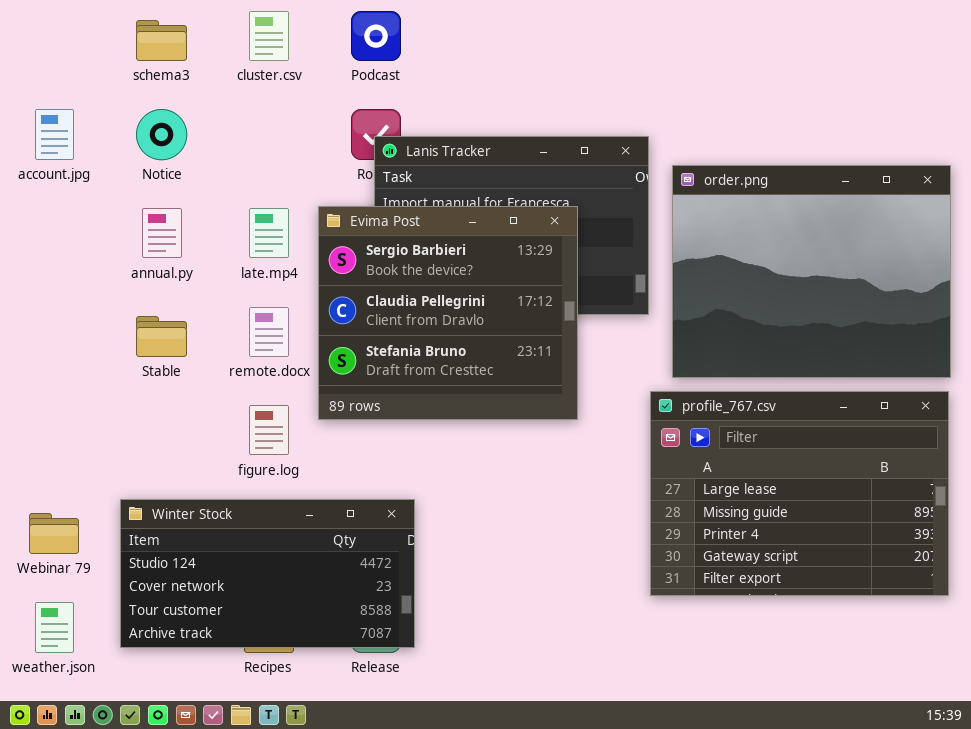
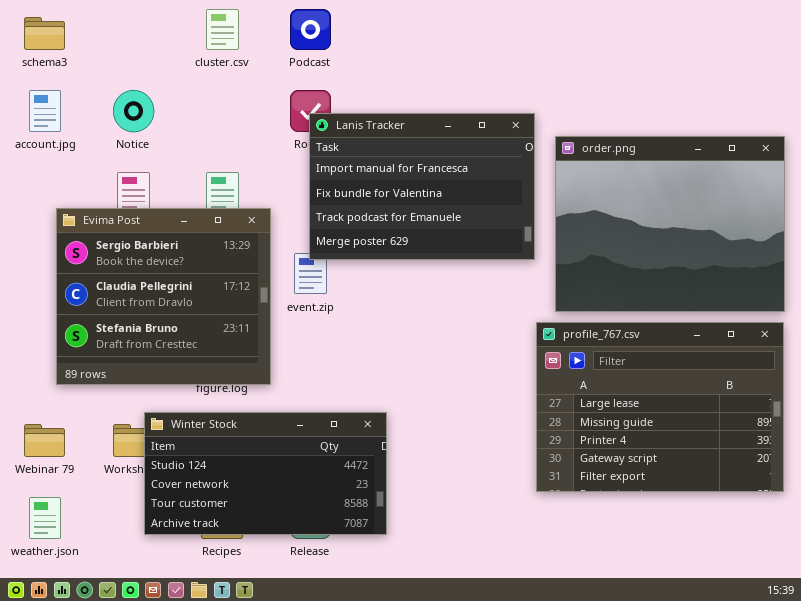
schema3: [136,20,187,61] -> [24,17,65,50], moved
Evima Post: [318,206,578,420] -> [56,208,271,385], moved
Winter Stock: [120,499,415,648] -> [144,412,387,535], moved

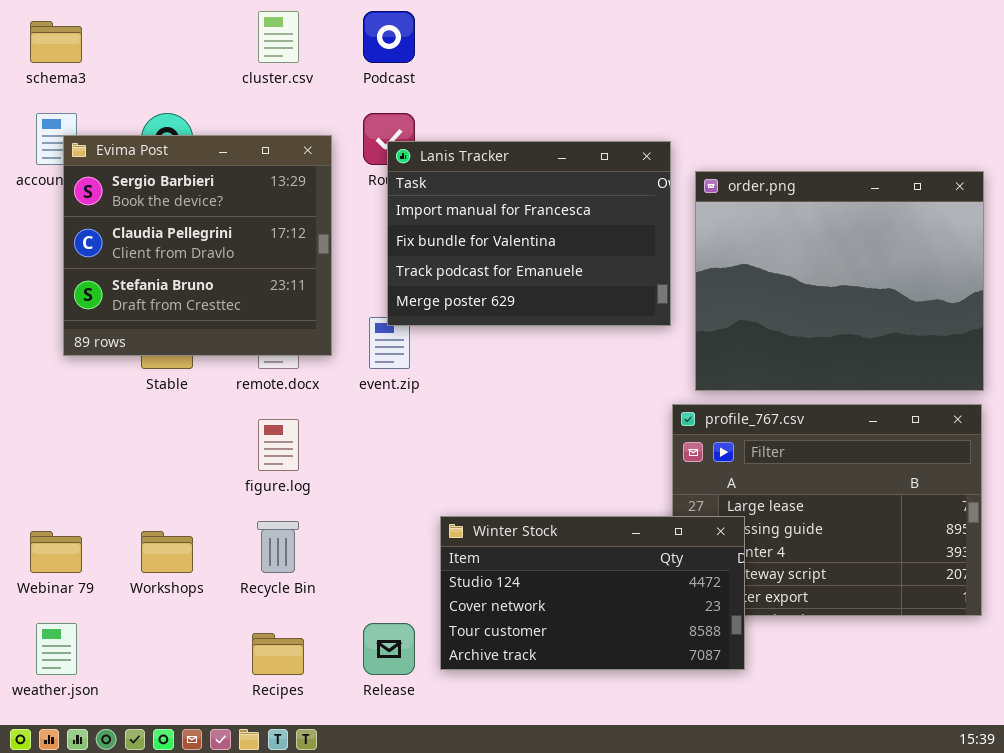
Evima Post: [56,208,271,385] -> [63,135,332,356], moved
Winter Stock: [144,412,387,535] -> [440,516,745,670], moved

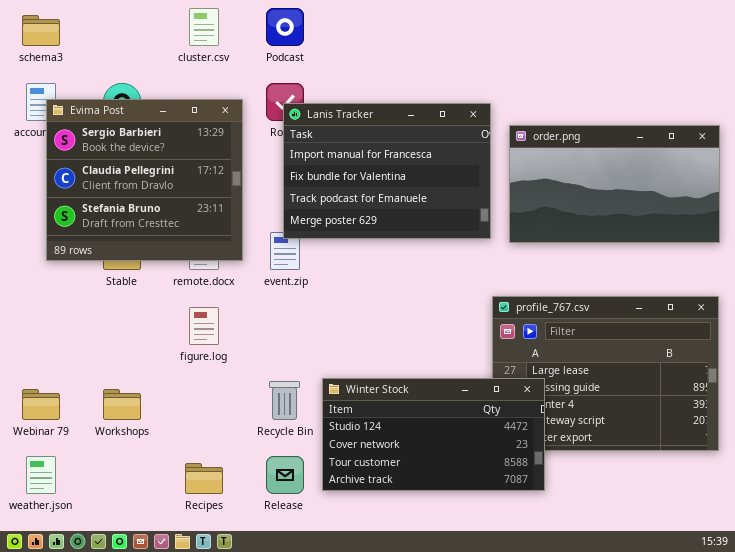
order.png: [695,171,984,391] -> [509,125,720,243], resized
Recycle Bin: [257,521,299,573] -> [269,381,300,420], moved

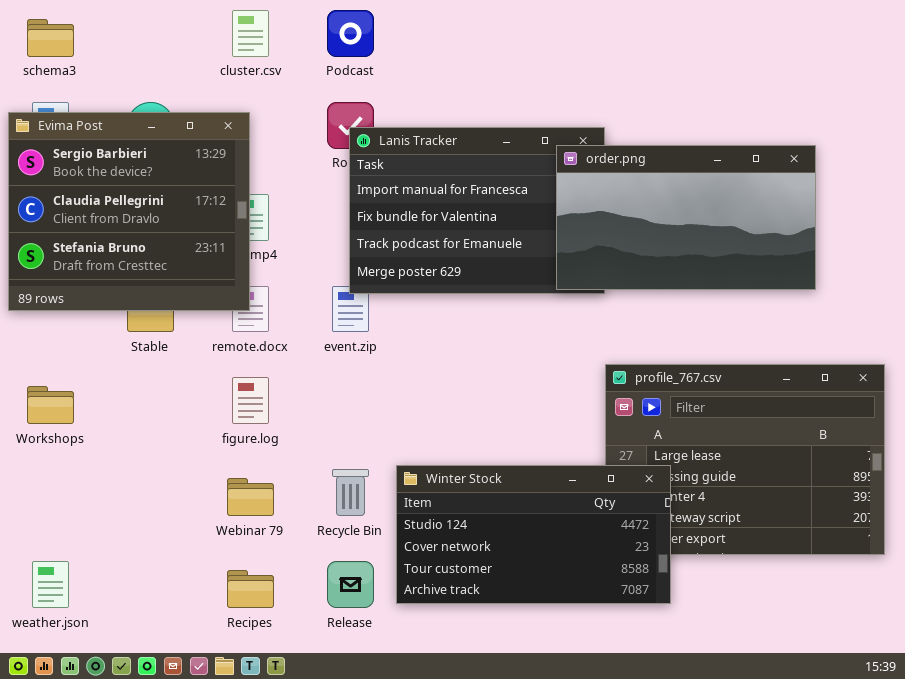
Evima Post: [46,99,243,261] -> [8,112,250,311], moved
order.png: [509,125,720,243] -> [556,145,816,290], moved
Webinar 79: [22,389,60,420] -> [227,478,274,516], moved
Workshops: [103,389,141,420] -> [27,386,74,424], moved

